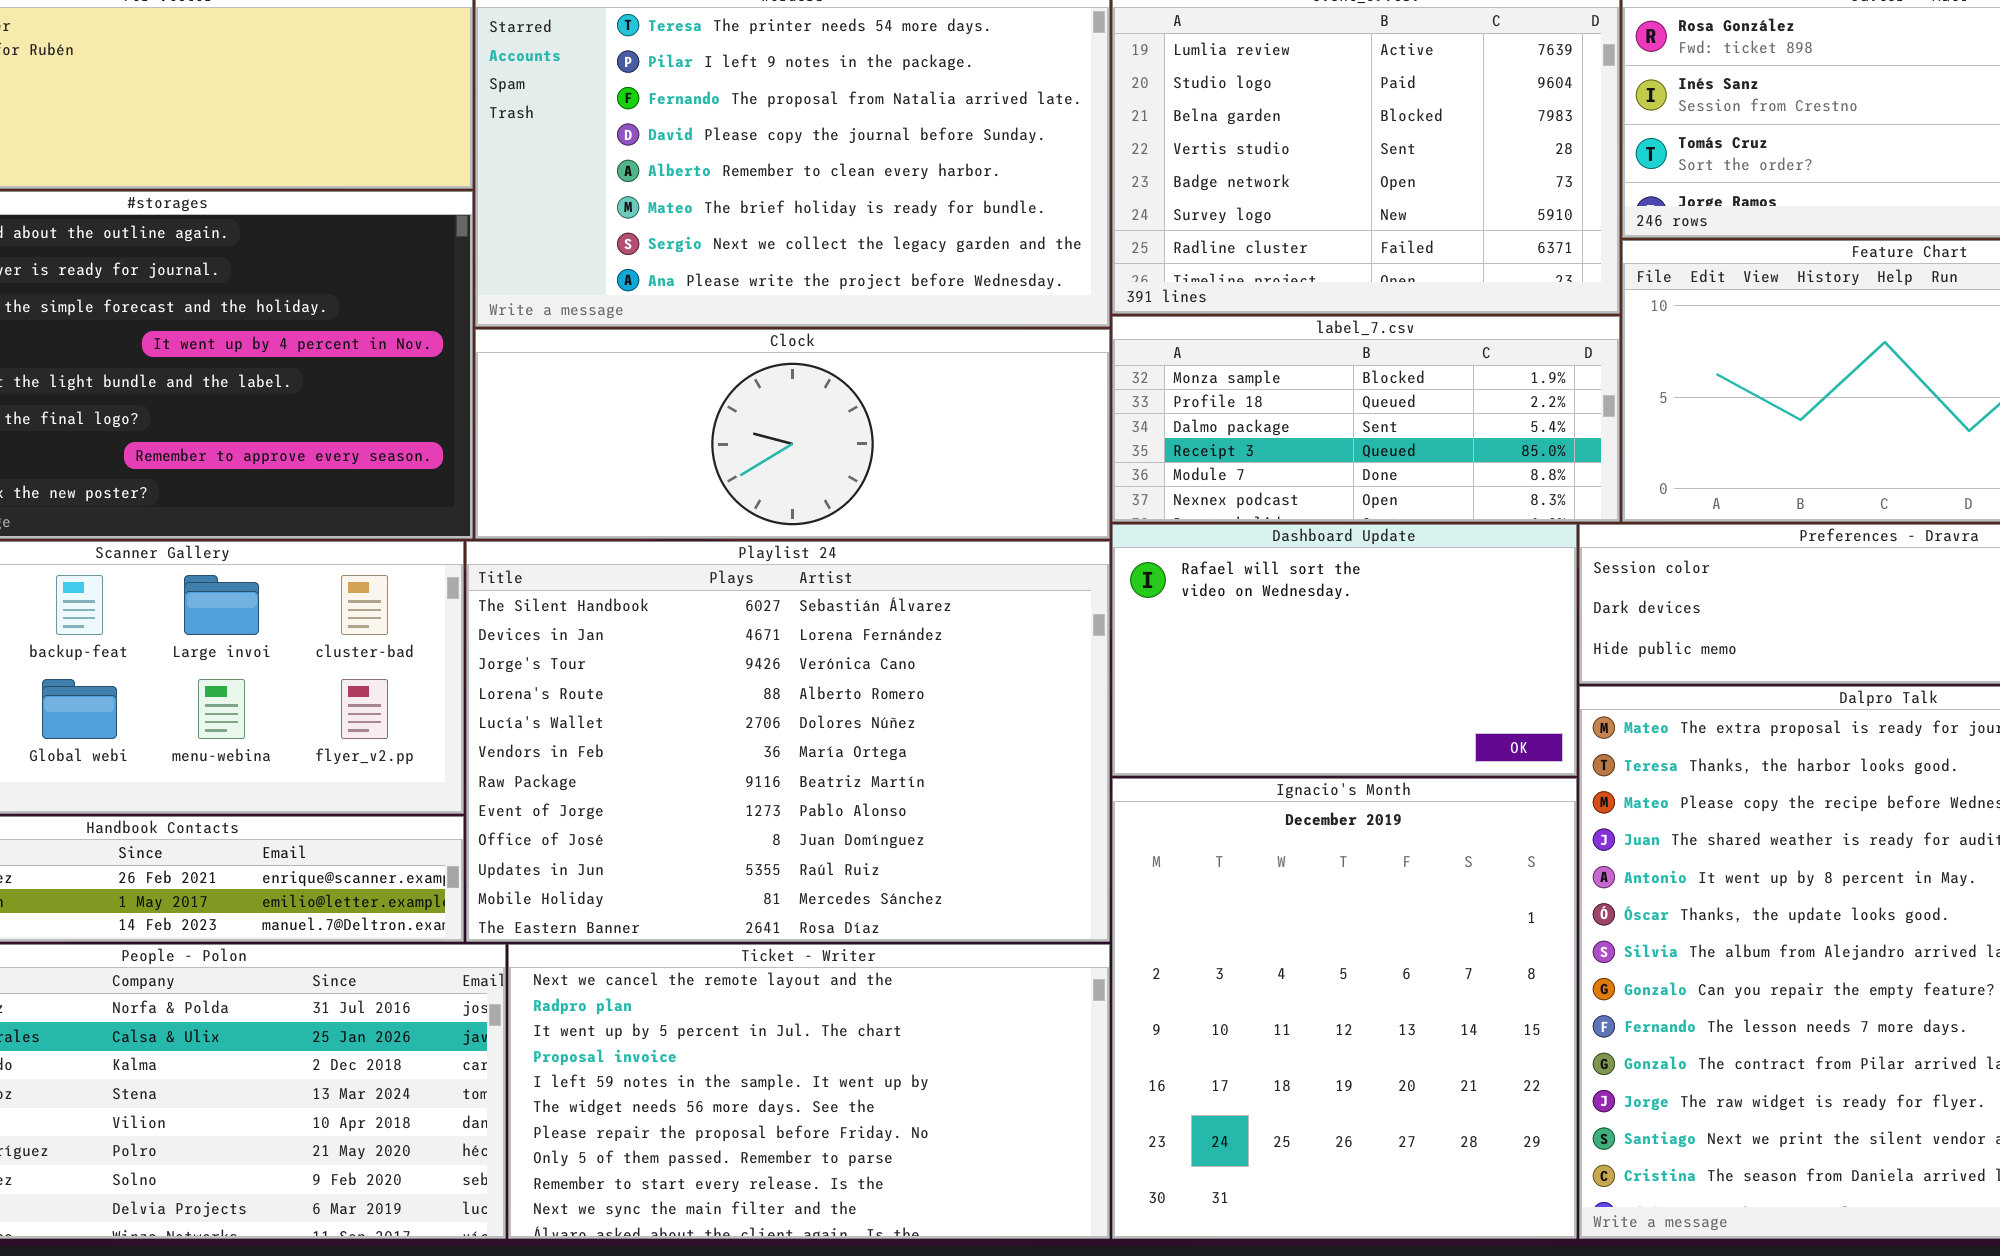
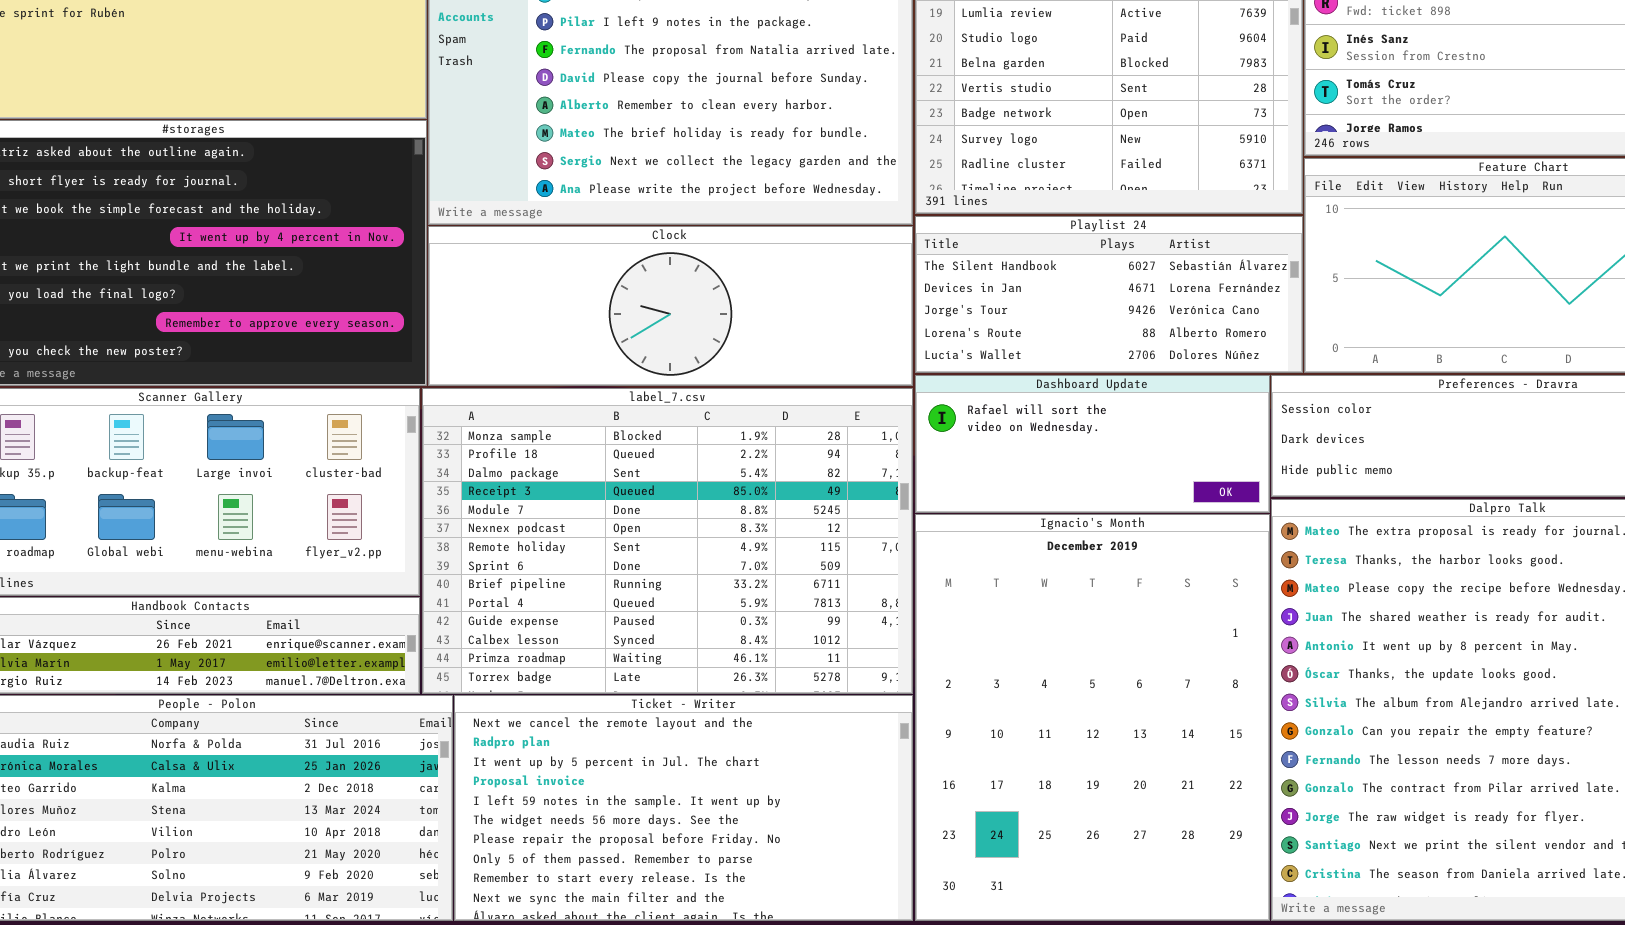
label_7.csv: [1112,316,1620,522] -> [422,388,913,694], moved, resized
Dashboard Update: [1112,524,1577,776] -> [915,375,1270,513], resized
Playlist 24: [466,541,1110,942] -> [915,216,1303,373], moved, resized
Ignacio's Month: [1112,778,1577,1239] -> [915,514,1270,921], resized

